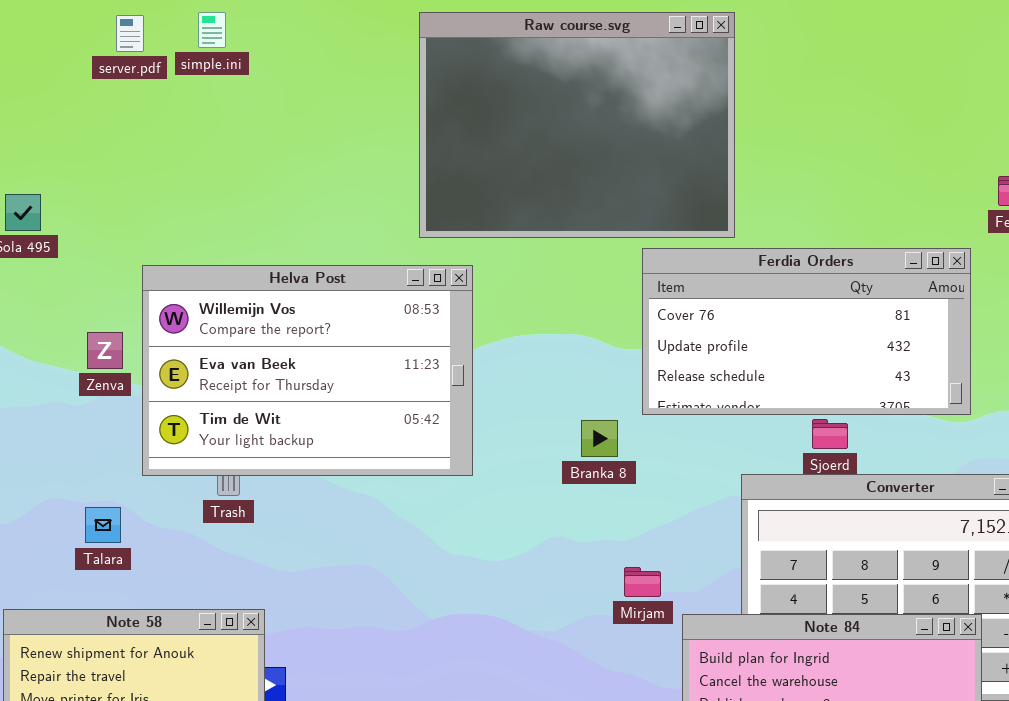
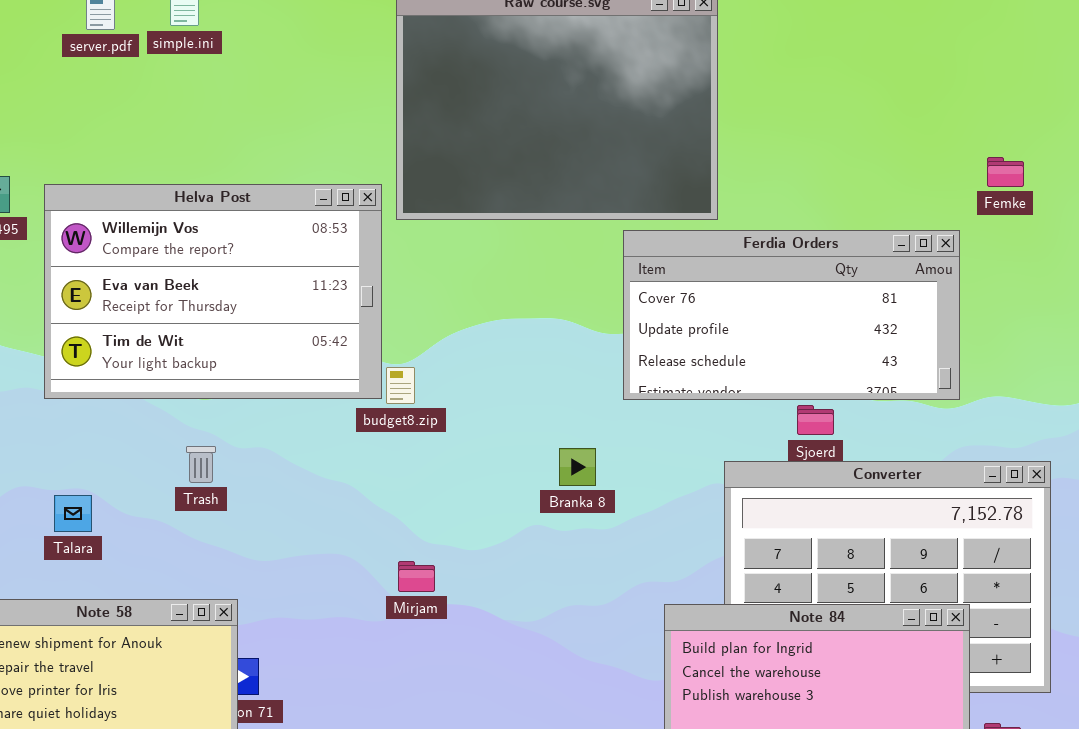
Helva Post: [142,265,473,476] -> [44,184,382,399], moved
Branka 8: [581,420,618,457] -> [559,448,596,486], moved
Mirjam: [624,567,661,597] -> [398,561,435,592], moved

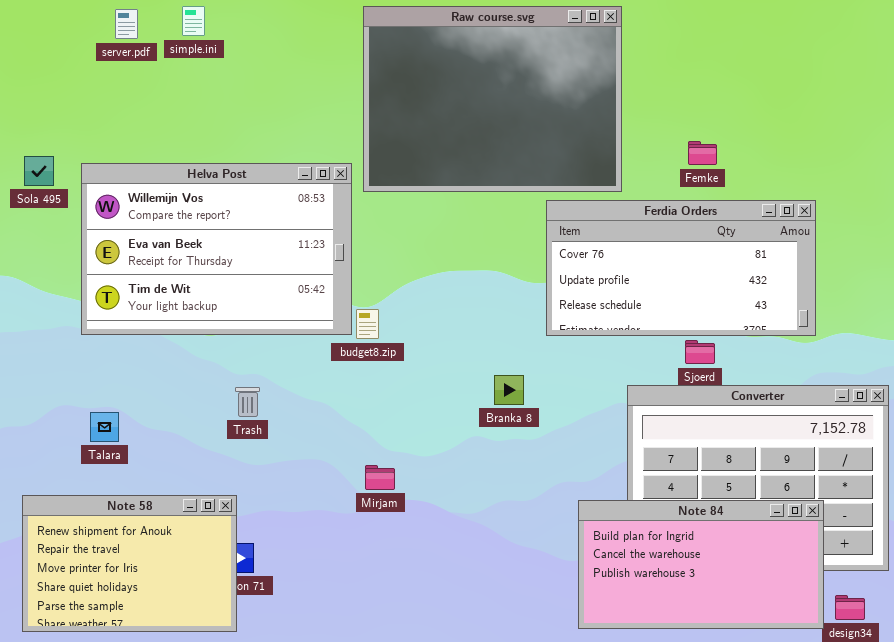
Femke: [987,157,1024,187] -> [688,141,717,165], moved
Trash: [186,446,216,483] -> [235,387,260,417], moved

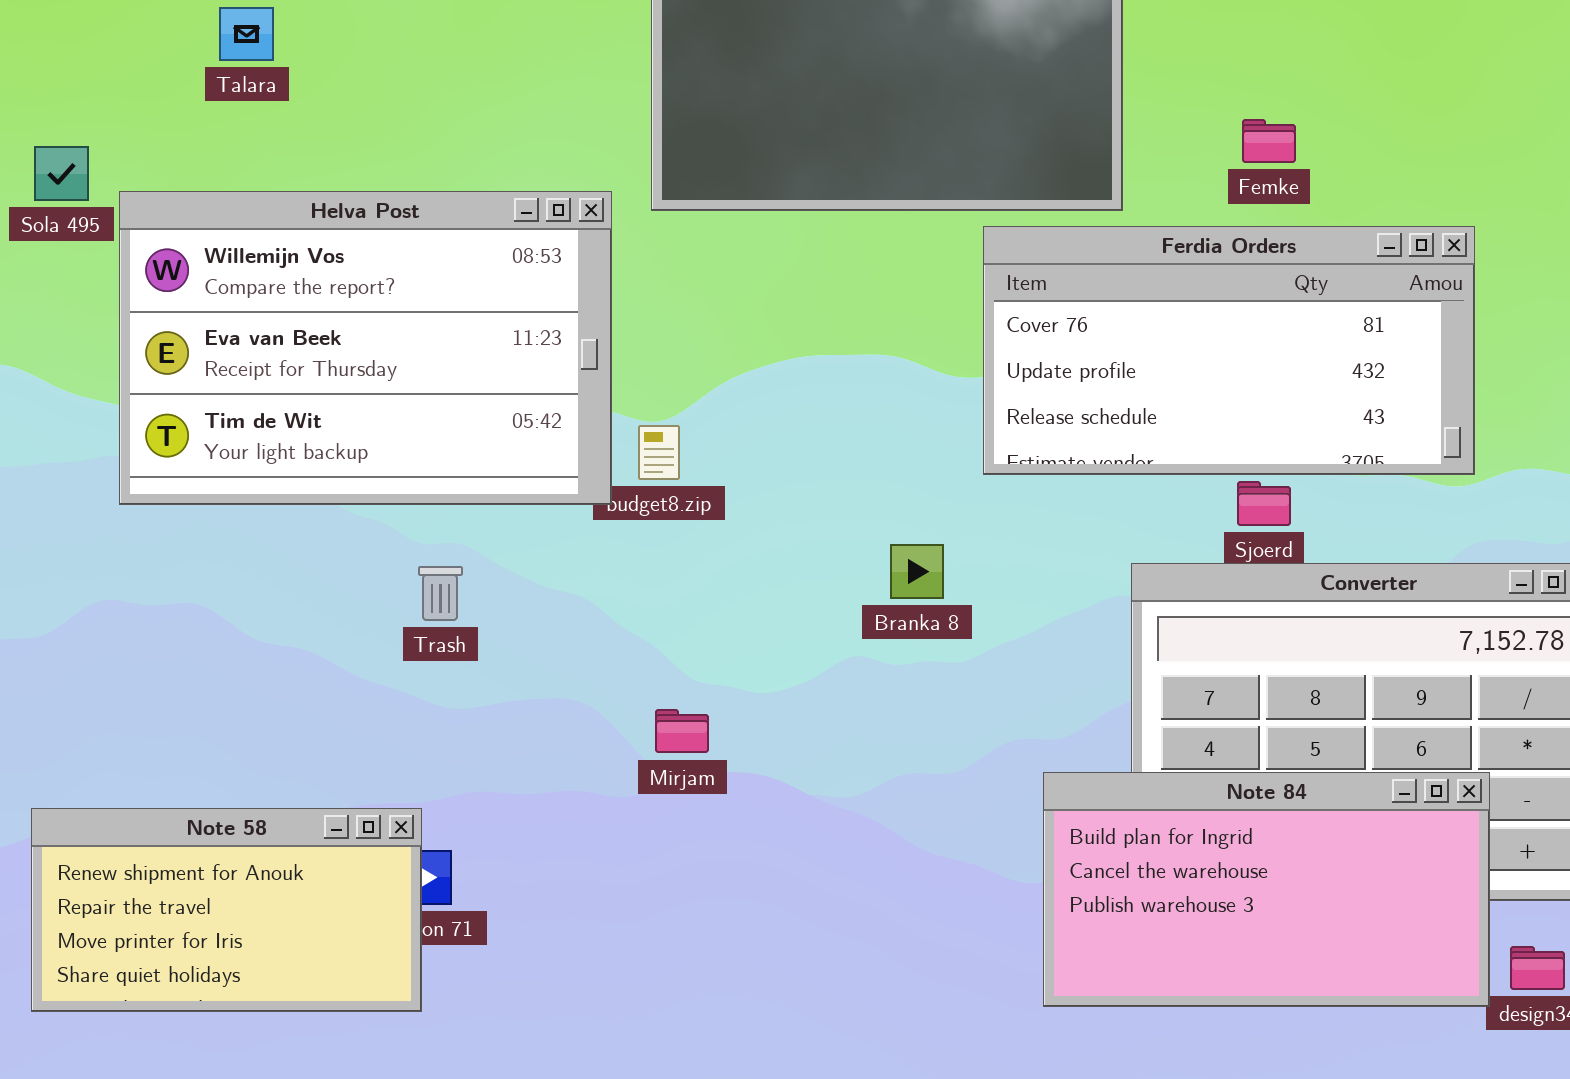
Helva Post: [81,163,352,335] -> [119,191,612,505], moved
Talara: [90,412,119,442] -> [219,7,274,61], moved
Note 58: [22,495,237,632] -> [31,808,422,1012], resized

